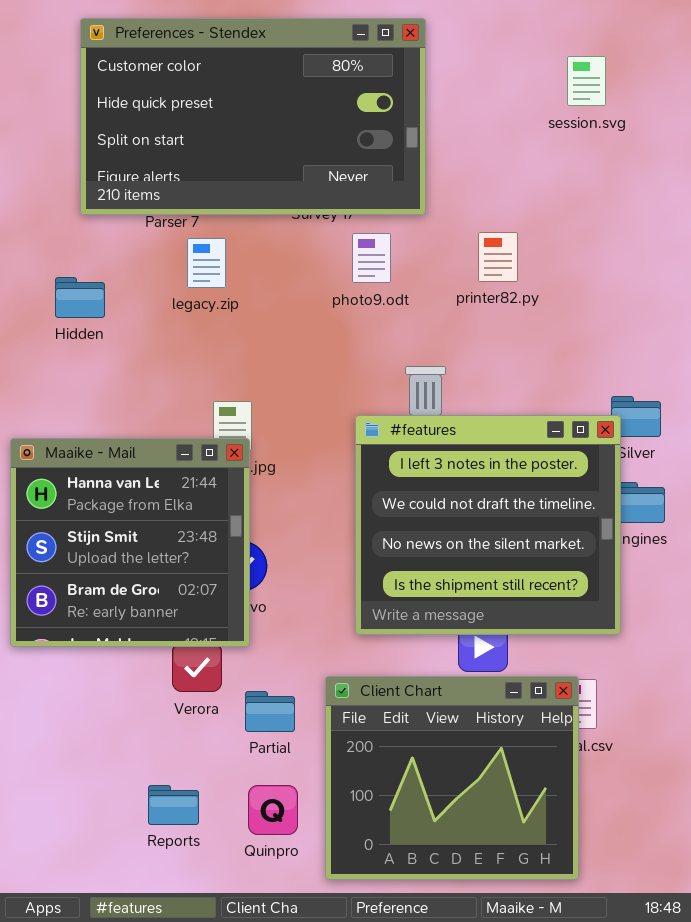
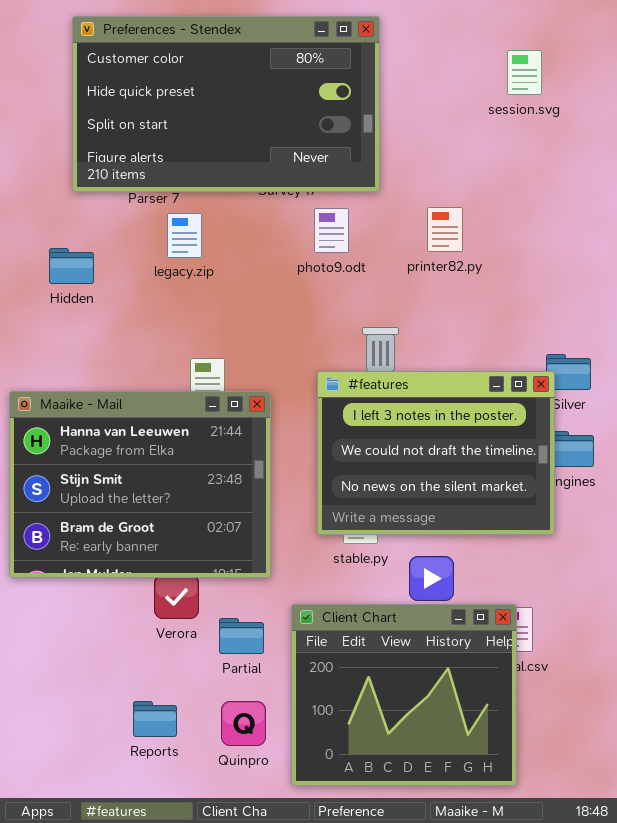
#features: [355,415,621,635] -> [317,371,555,535], resized
Maaike - Mail: [10,438,250,647] -> [9,391,271,578], resized

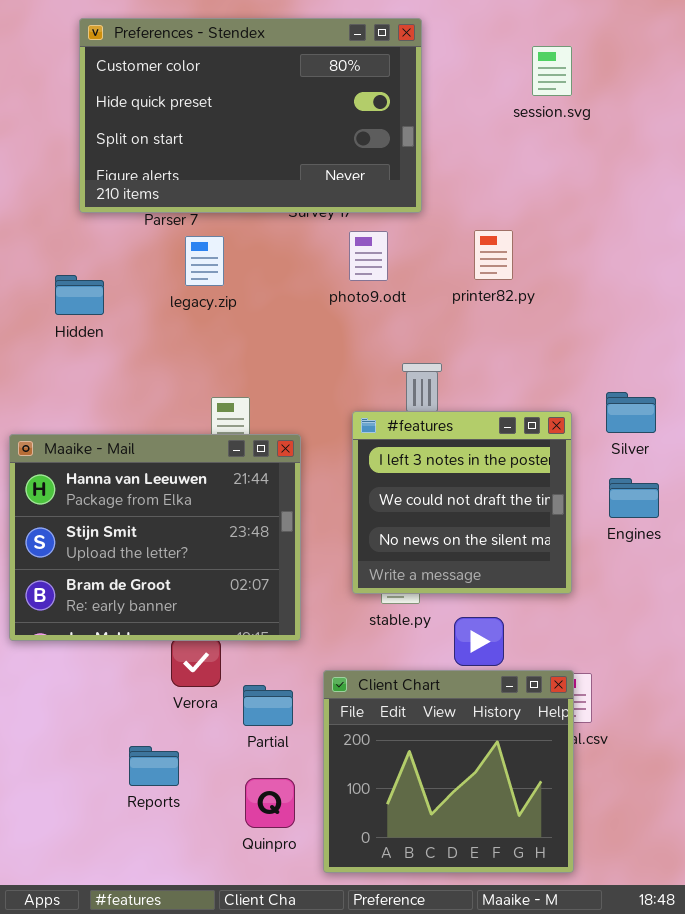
session.svg: [507,50,542,95] -> [532,46,572,96], moved
#features: [317,371,555,535] -> [352,411,572,594], resized
Reports: [133,701,177,737] -> [129,746,179,786], moved

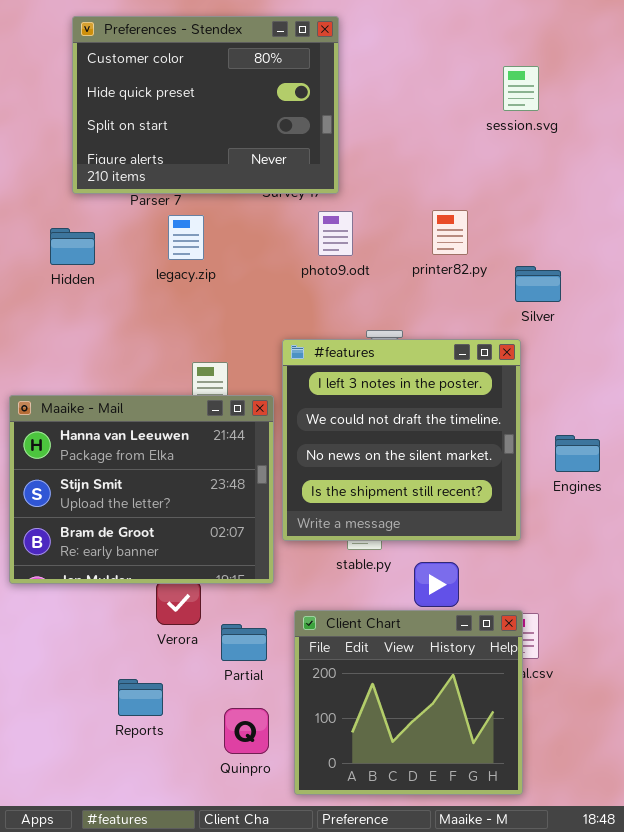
Preferences - Stendex: [79,18,422,213] -> [72,16,339,194], resized
session.svg: [532,46,572,96] -> [503,66,539,111], moved
Hidden: [55,275,104,315] -> [50,228,95,265], moved
Silver: [606,392,656,433] -> [515,266,561,302], moved
#features: [352,411,572,594] -> [282,339,521,541], resized

